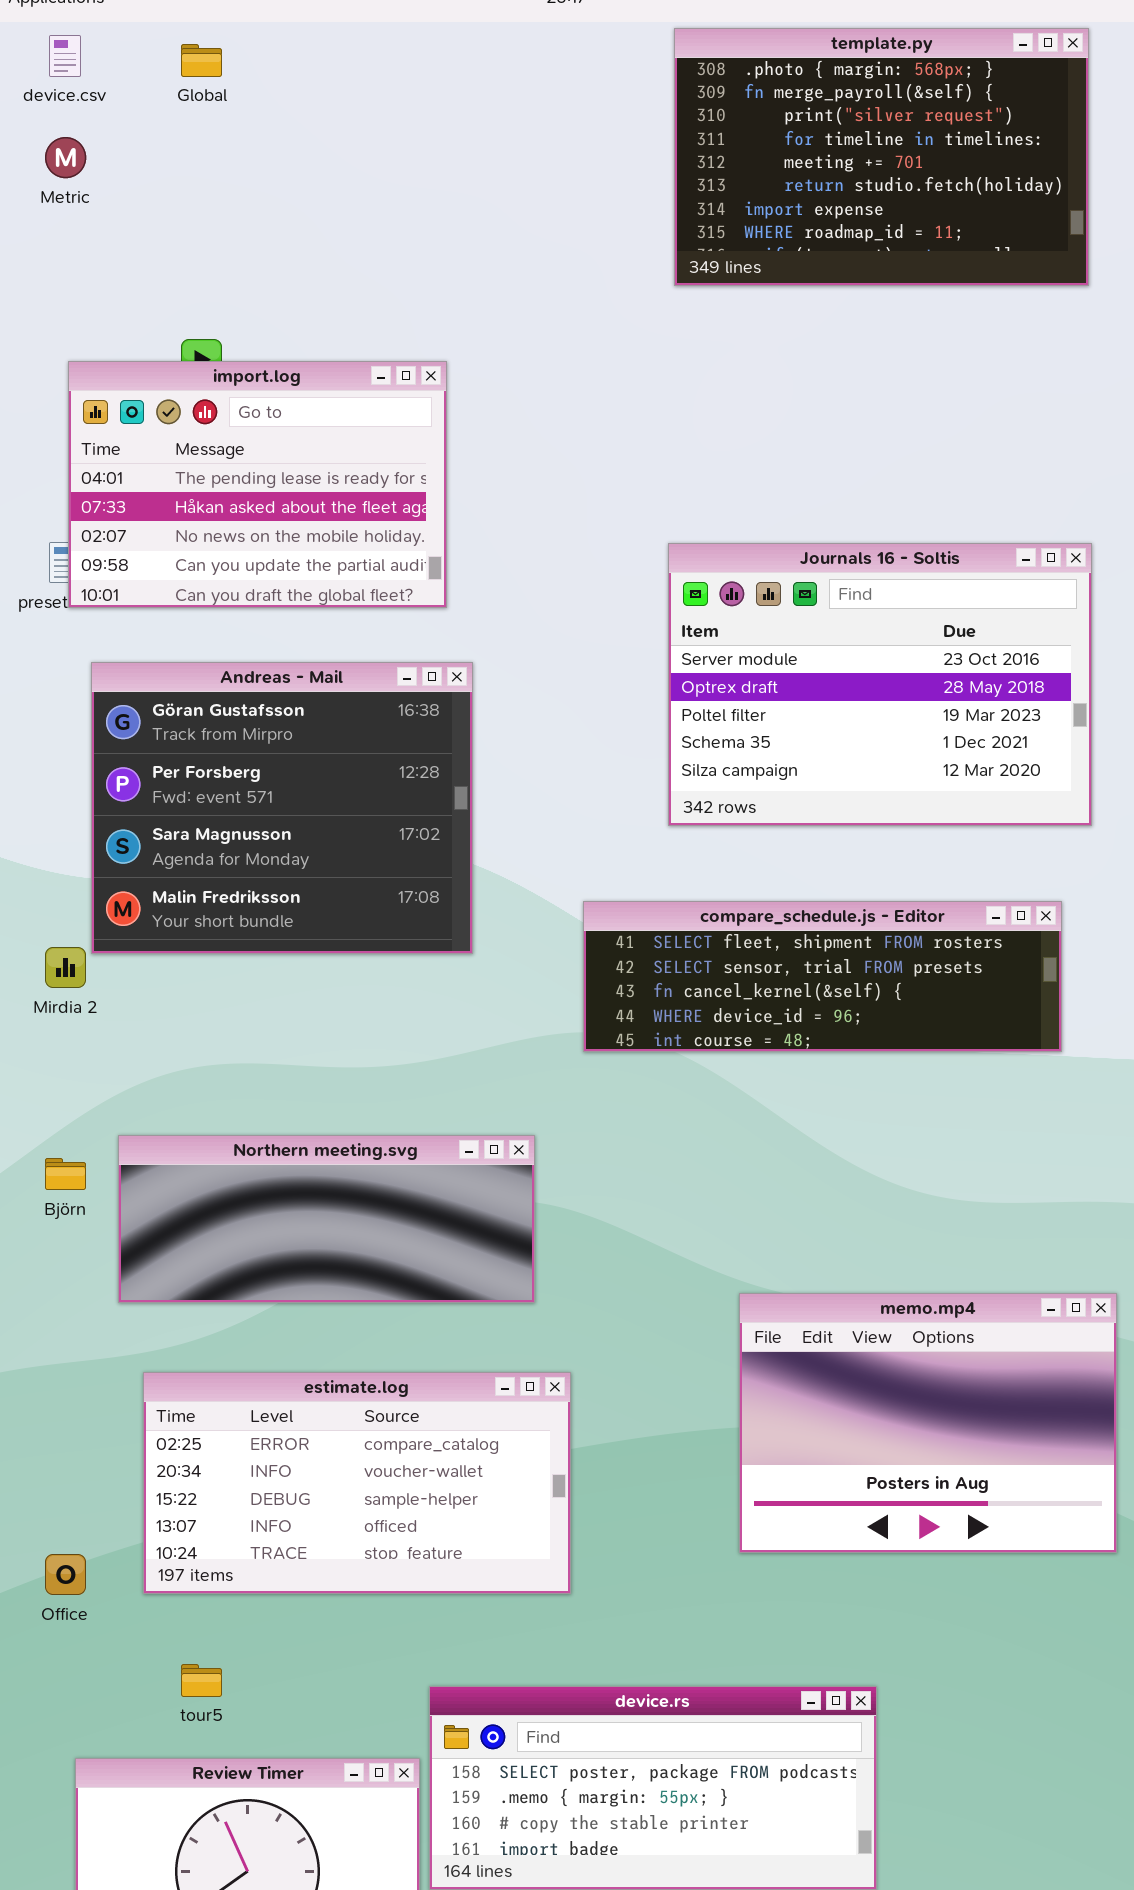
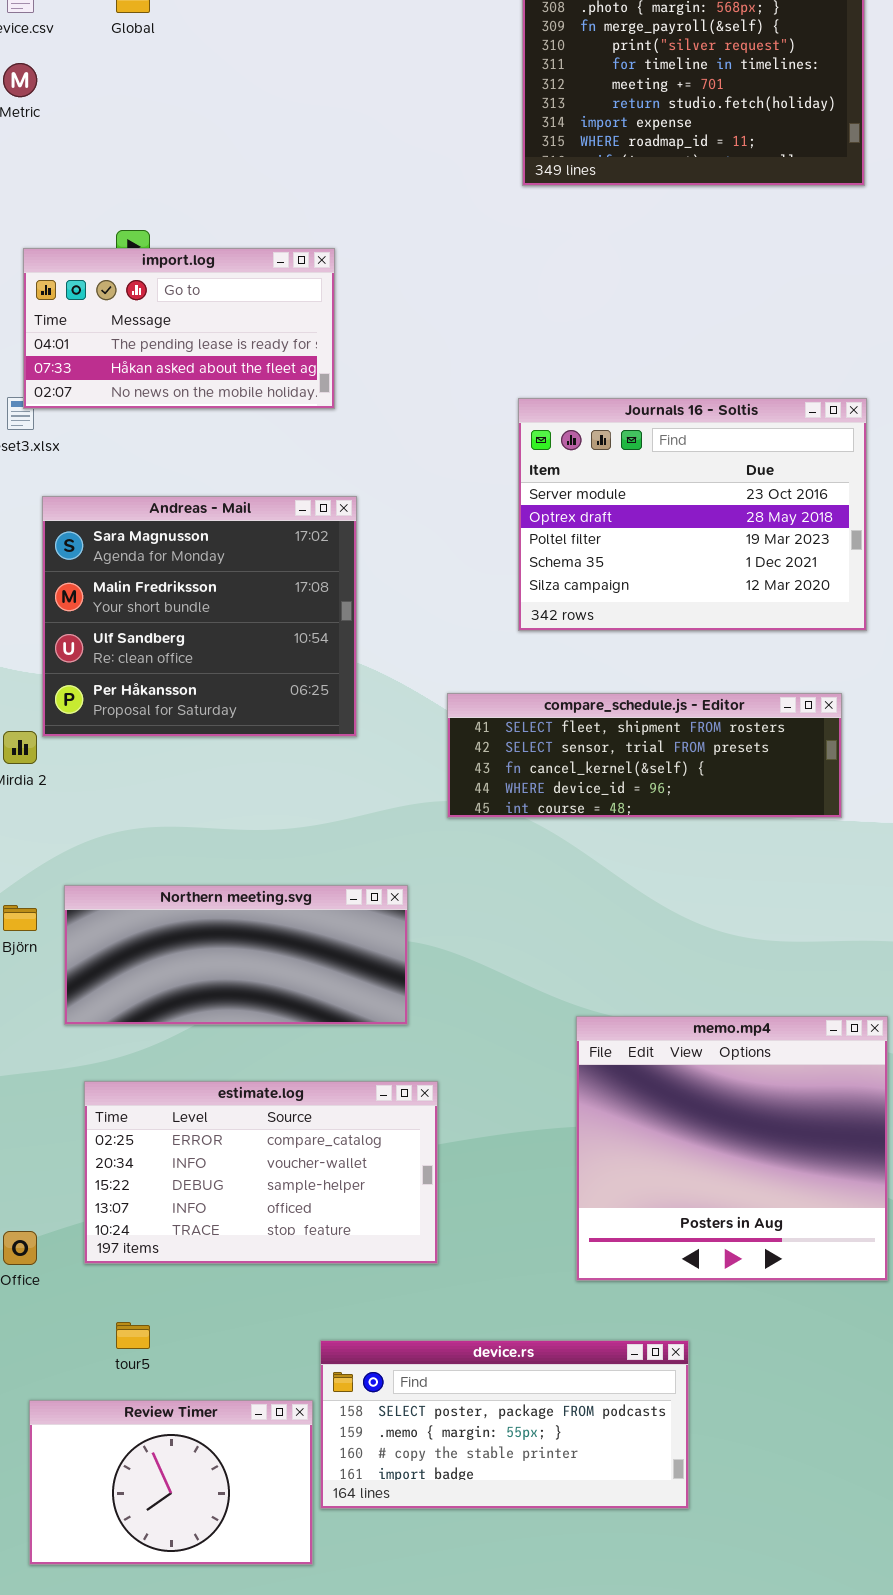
import.log: [68,361,447,608] -> [23,248,335,409], resized
Andreas - Mail: [91,662,473,954] -> [42,496,357,737], scrolled down 2 rows
memo.mp4: [739,1293,1117,1553] -> [576,1016,888,1281], resized

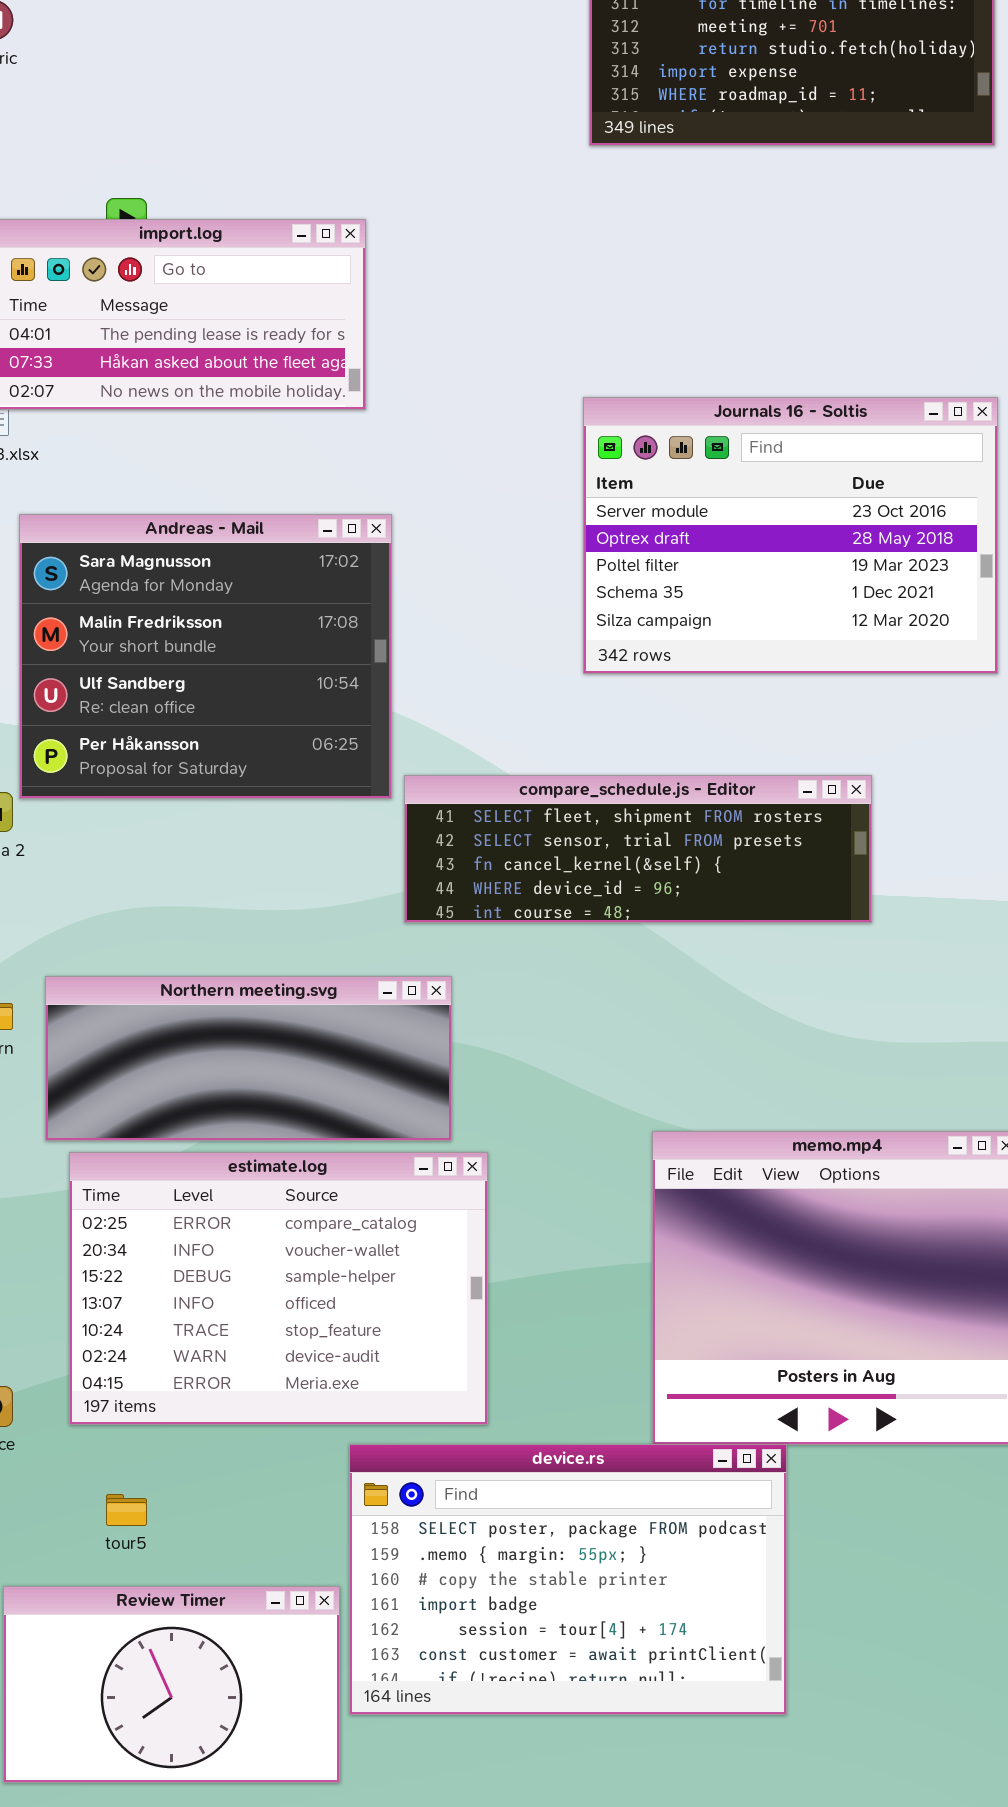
compare_schedule.js - Editor: [447,693,842,818] -> [404,775,872,923], moved
estimate.log: [84,1081,438,1264] -> [69,1152,488,1425], resized
device.rs: [320,1340,689,1509] -> [349,1444,787,1715], resized

